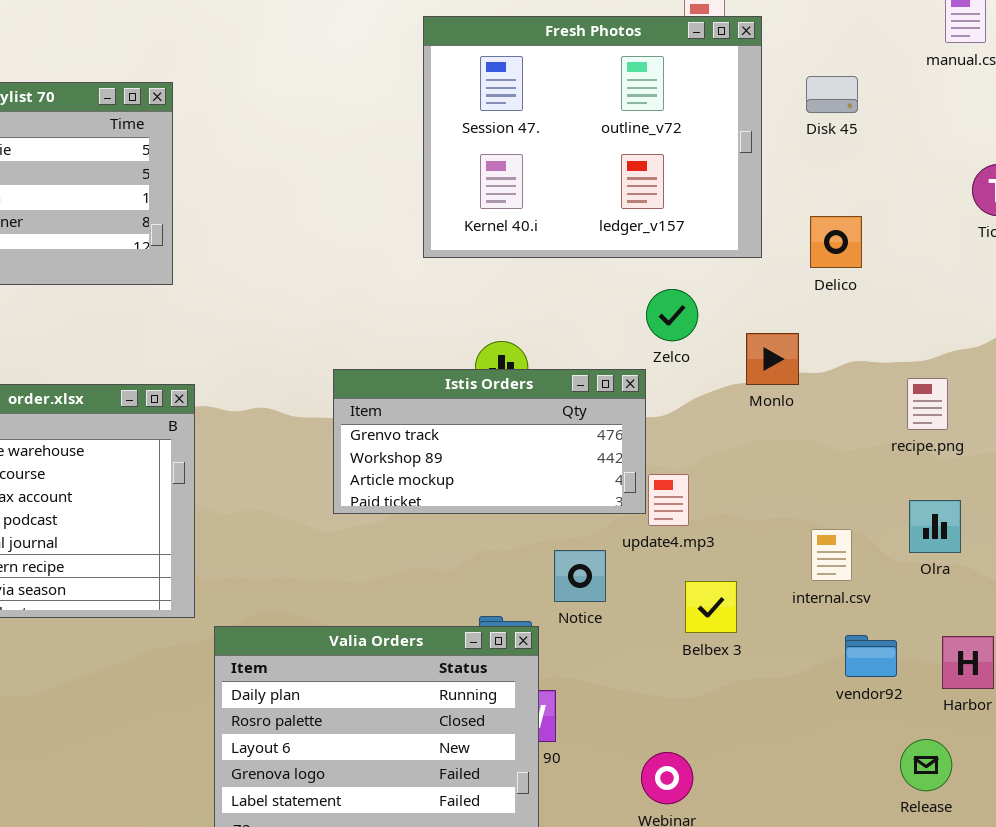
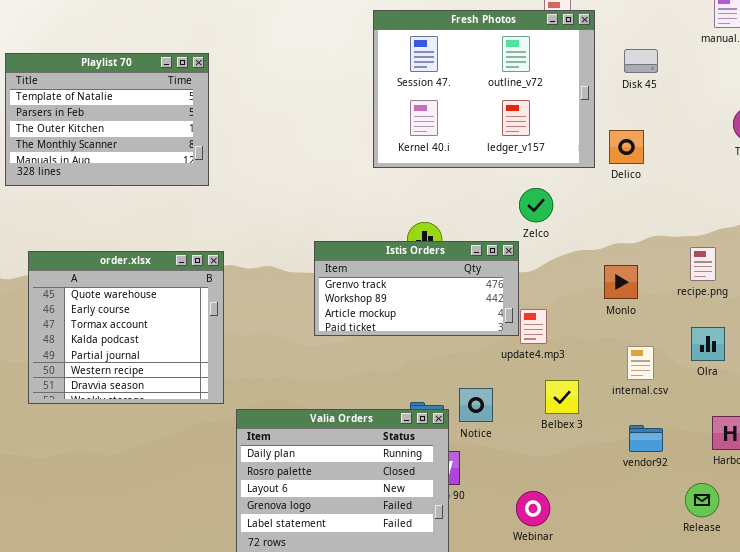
Delico: [810,216,862,268] -> [609,130,644,164], moved
Monlo: [746,333,799,385] -> [604,265,638,299], moved
Notice: [554,550,606,602] -> [459,388,493,422], moved
vendor92: [845,635,897,677] -> [629,425,663,452], moved

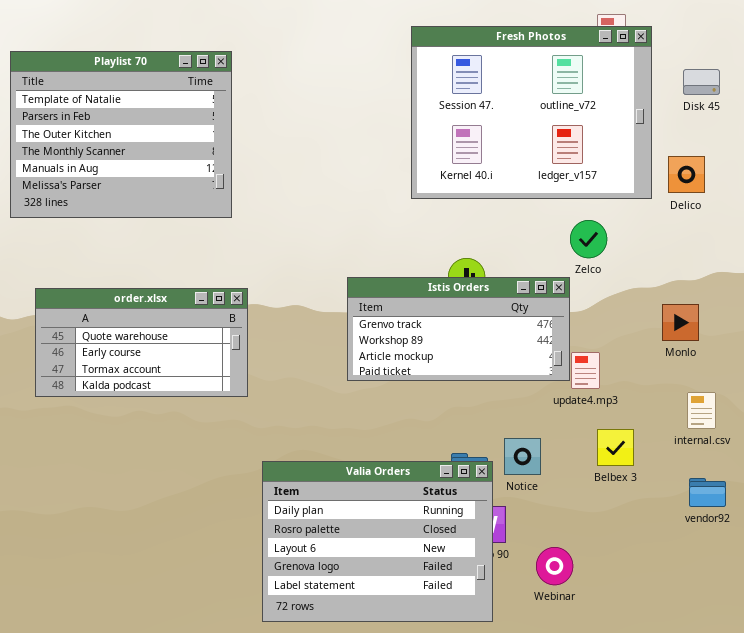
Playlist 70: [5,53,209,186] -> [10,51,232,218], resized
order.xlsx: [28,251,224,404] -> [35,288,248,397], resized
Webinar: [516,491,550,526] -> [536,547,573,585], moved

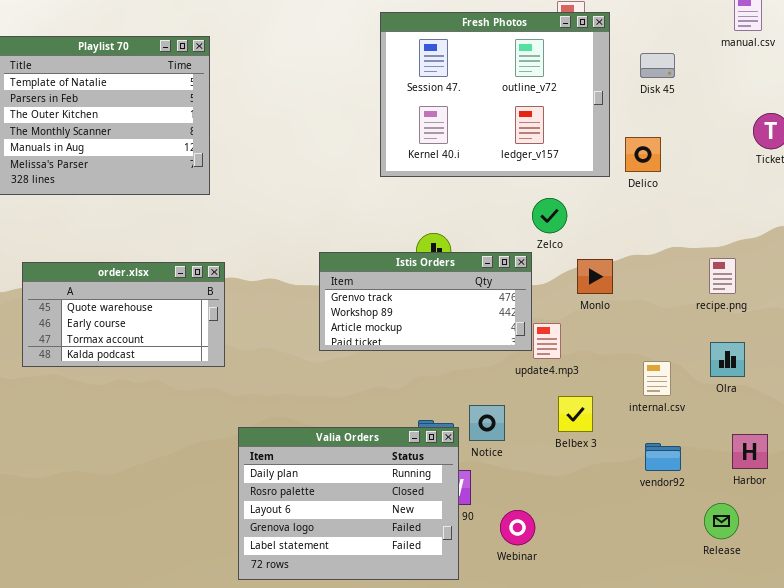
Monlo: [662,304,699,341] -> [577,259,613,294], moved

